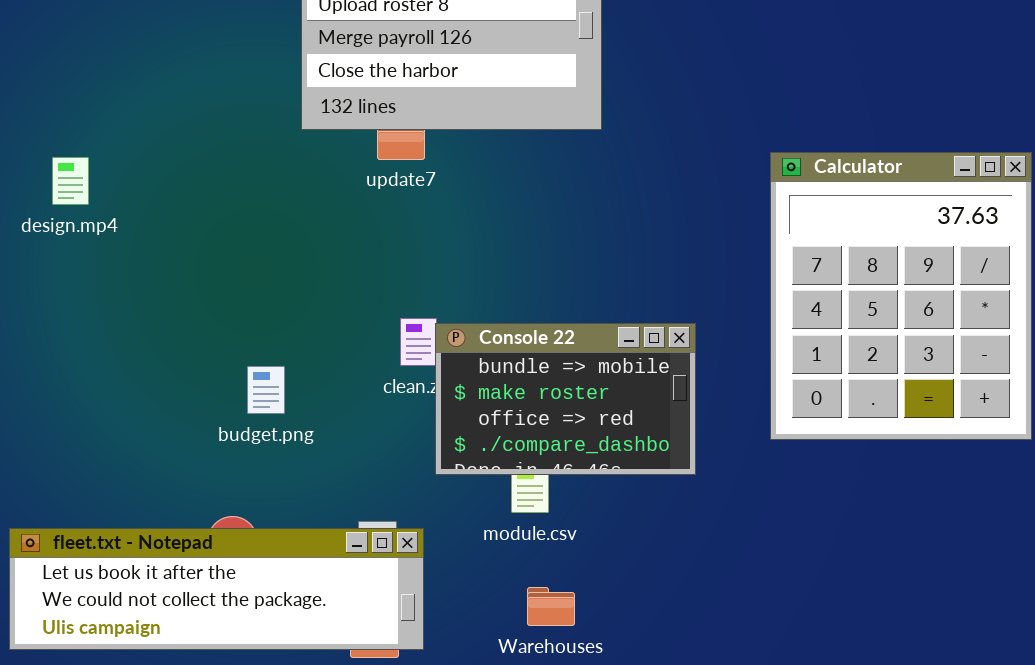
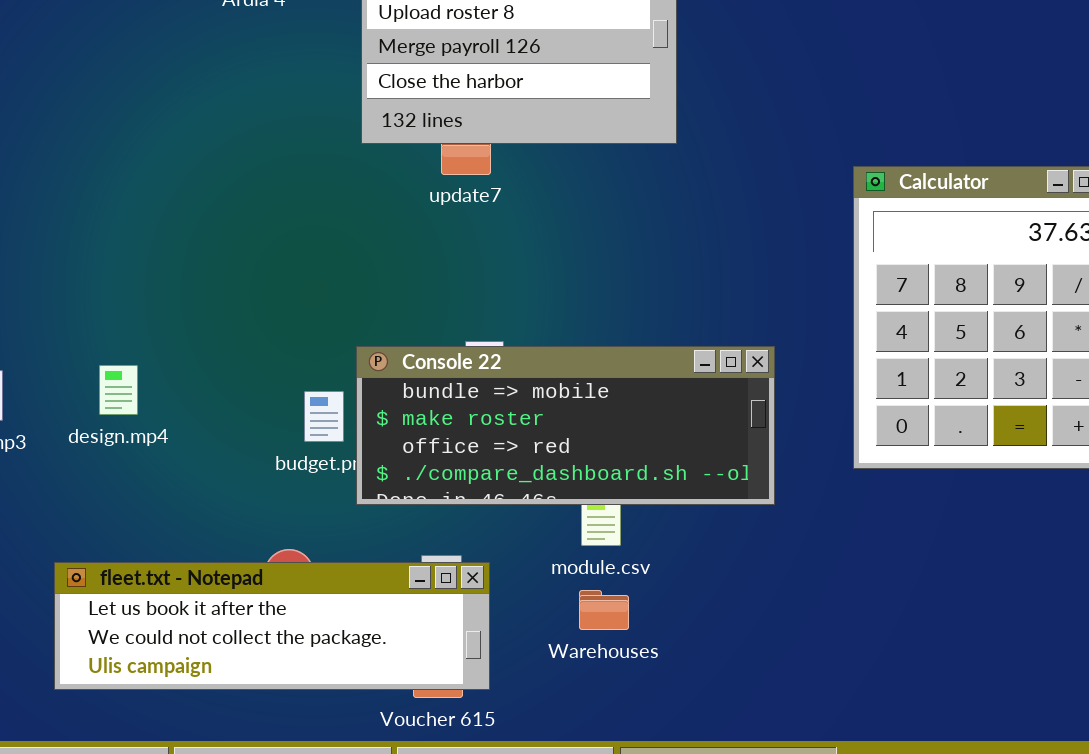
design.mp4: [52,157,89,205] -> [99,365,138,415], moved
Console 22: [435,323,696,475] -> [356,346,775,505], resized
Warehouses: [527,587,575,626] -> [579,590,629,630], moved

